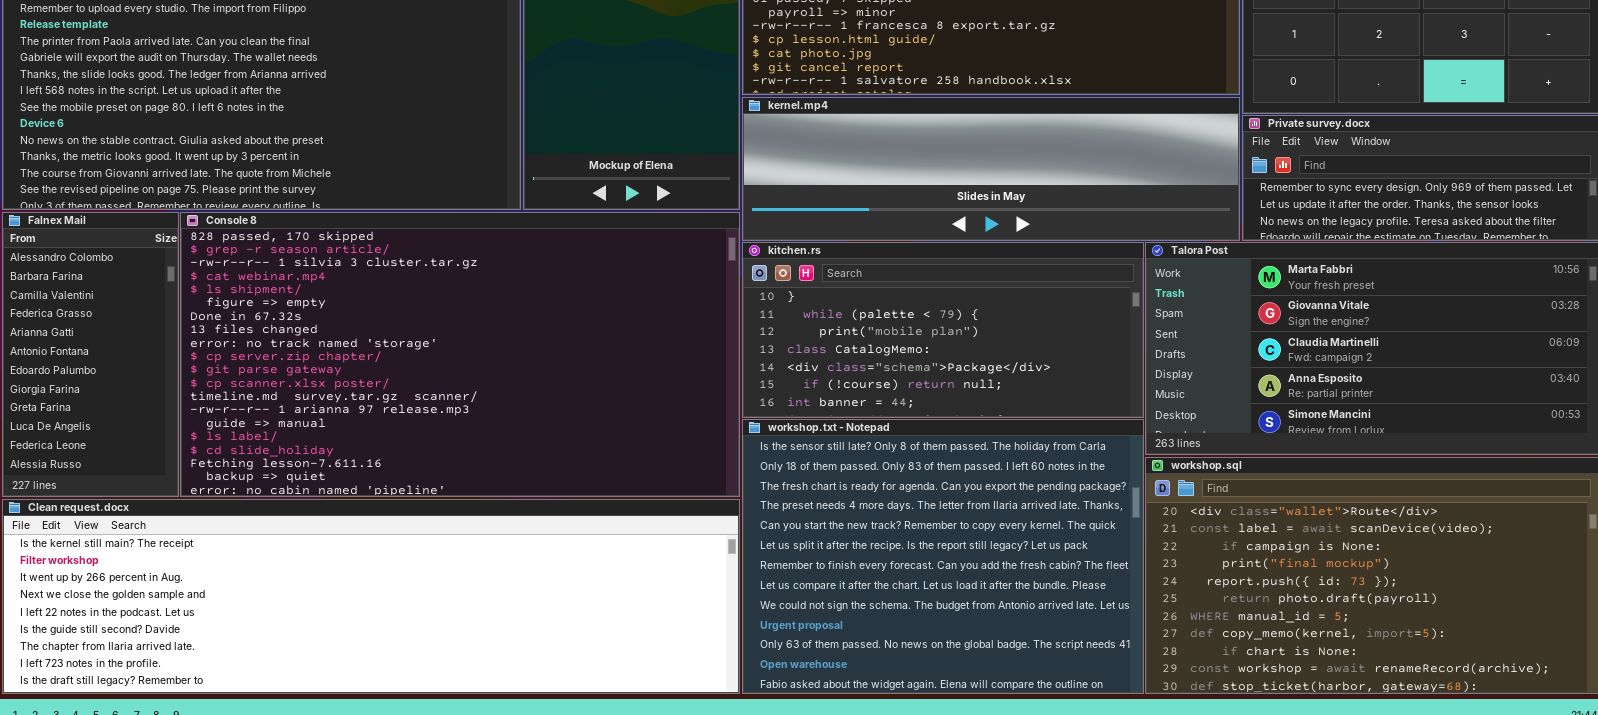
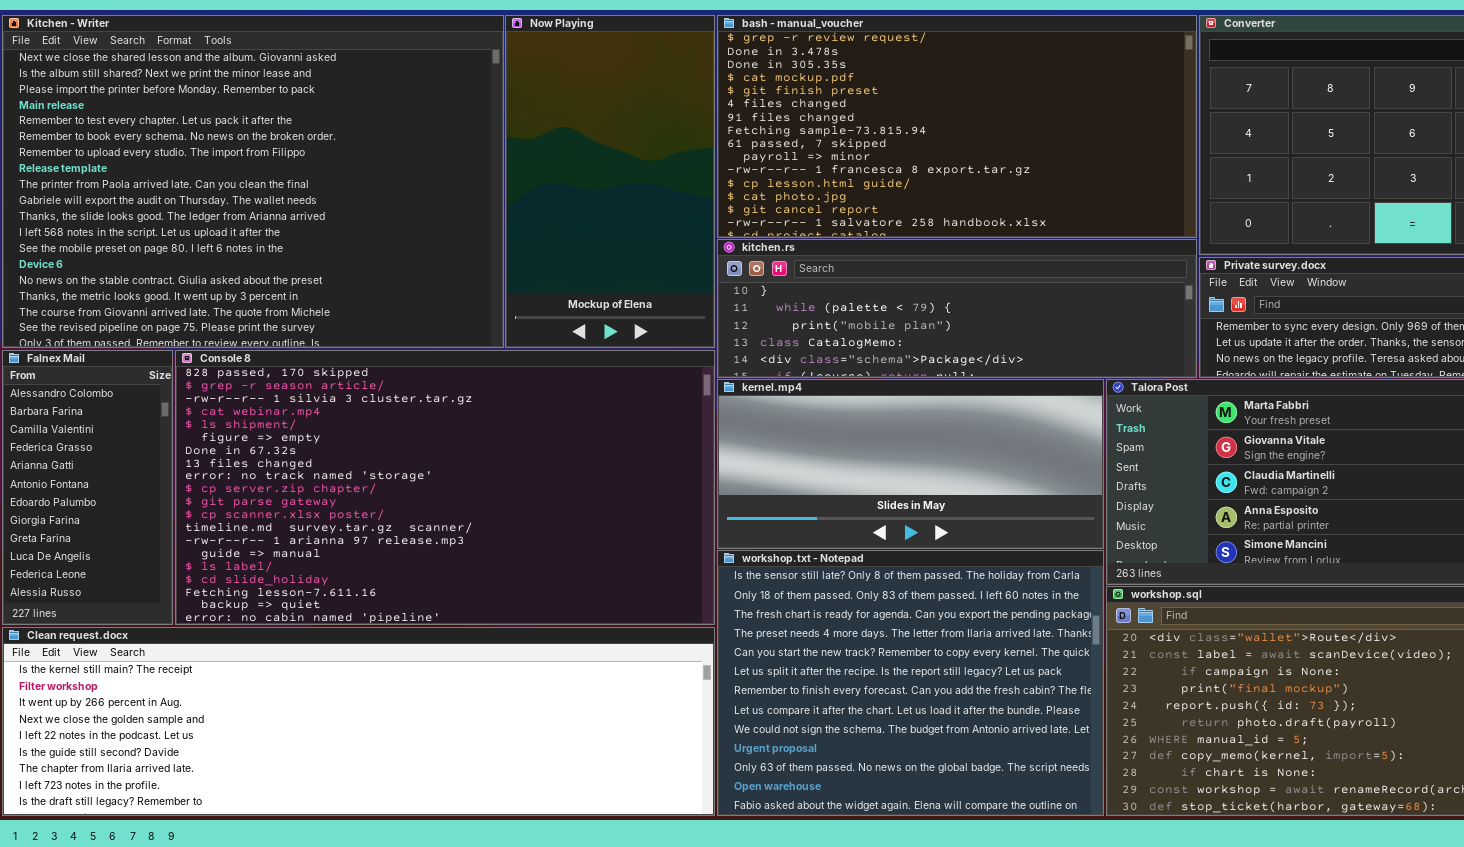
kernel.mp4: [742,97,1240,241] -> [717,379,1104,549], moved, resized
kitchen.rs: [742,242,1144,418] -> [717,239,1197,378], moved, resized

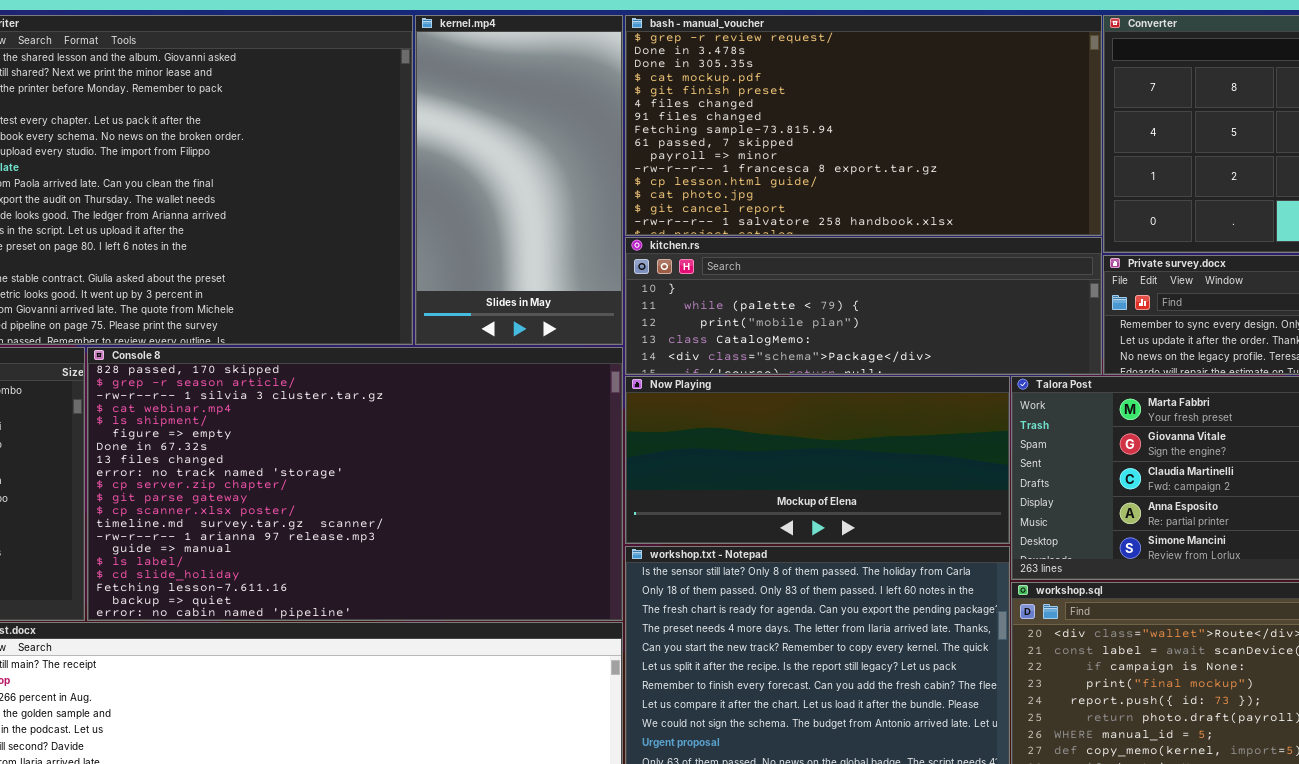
Now Playing: [505,15,715,348] -> [625,376,1010,544], moved, resized
kernel.mp4: [717,379,1104,549] -> [415,15,623,345], moved, resized

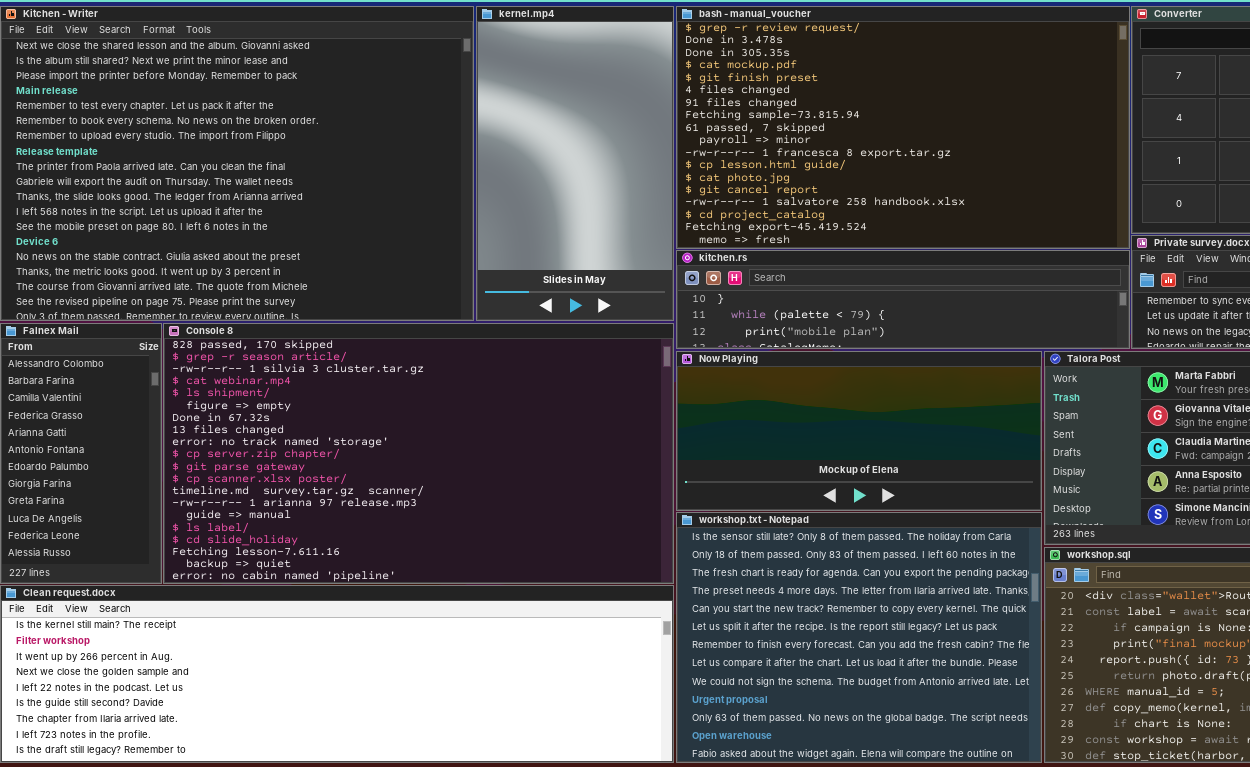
bash - manual_voucher: [625,15,1102,236] -> [676,6,1130,249], resized
kitchen.rs: [625,237,1102,375] -> [676,250,1130,349], resized

